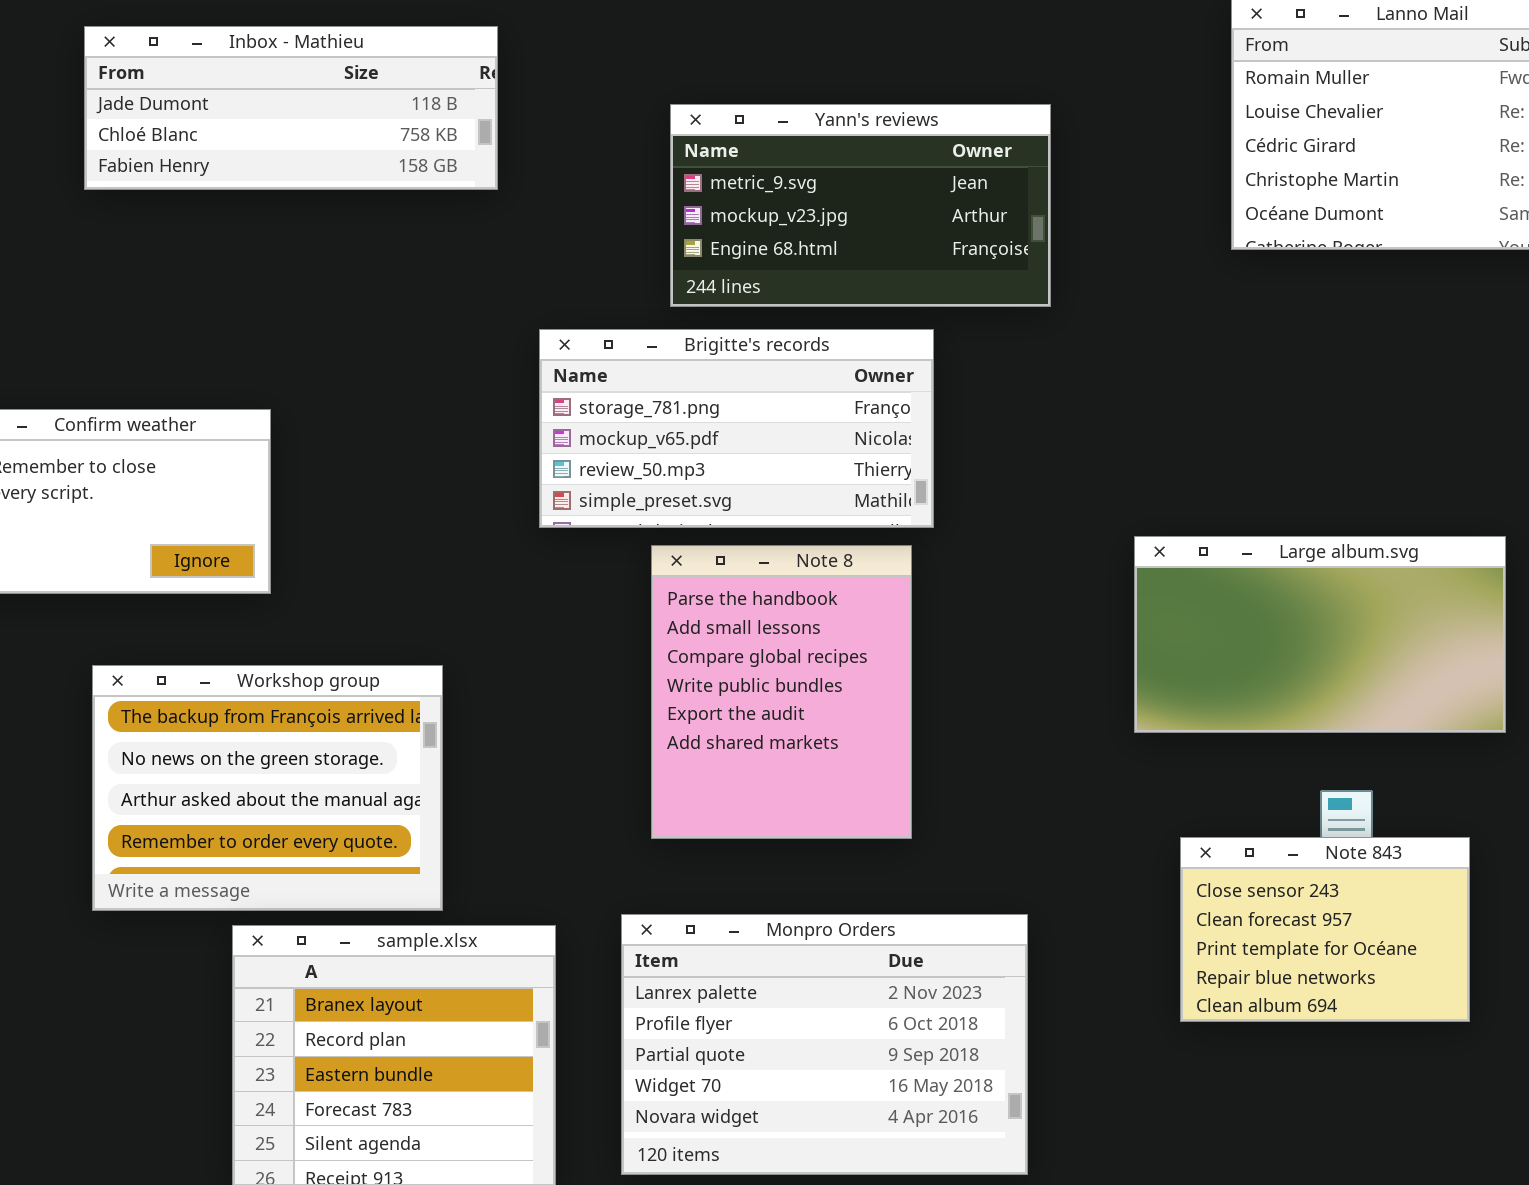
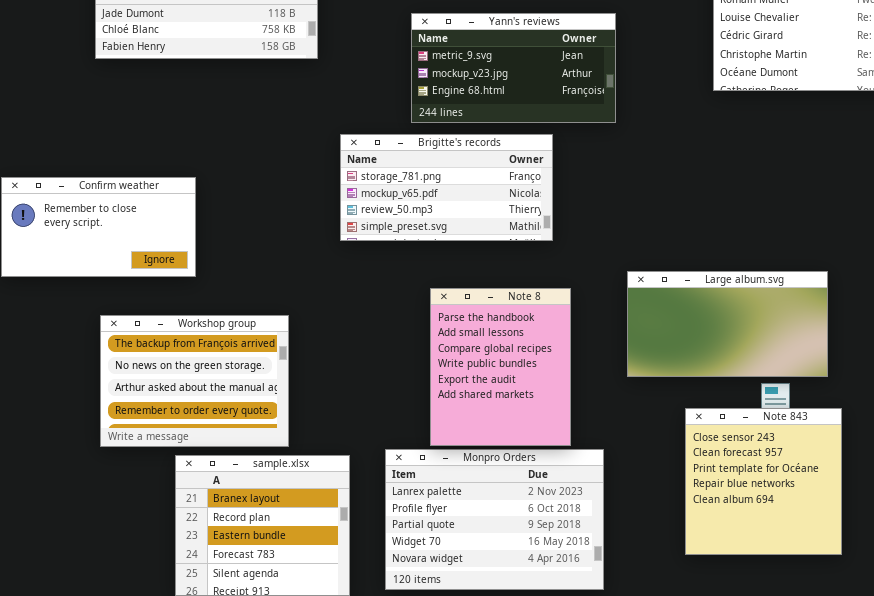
Large album.svg: [1134,536,1506,733] -> [627,271,828,377], moved
Note 8: [651,545,912,839] -> [430,288,571,446], moved
Note 843: [1180,837,1470,1022] -> [685,408,842,555], resized

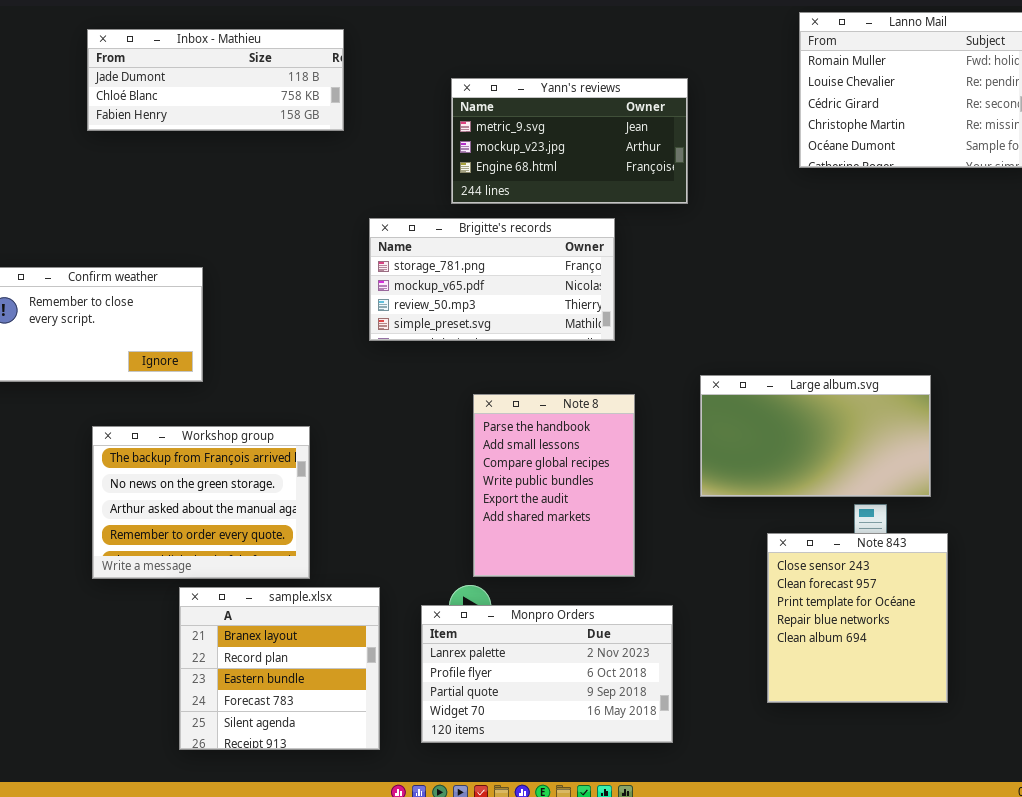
Monpro Orders: [385,449,604,590] -> [421,605,673,743], resized

